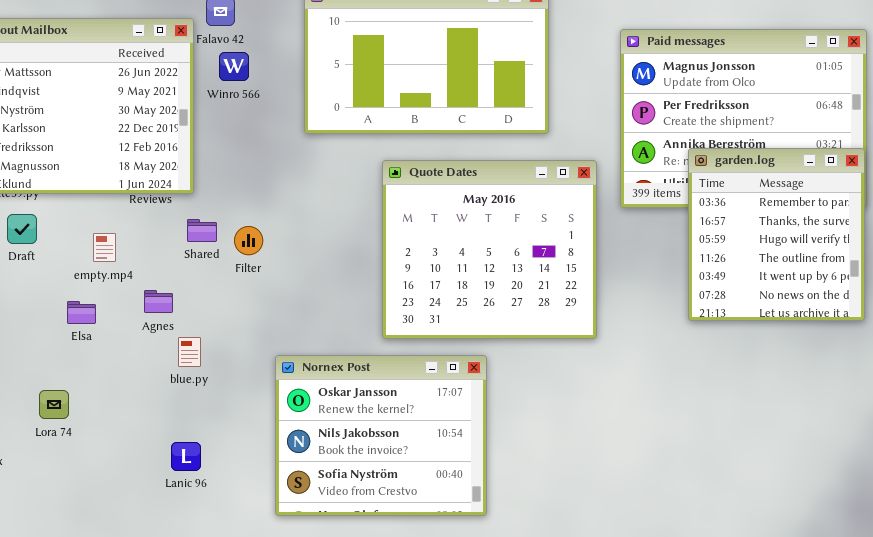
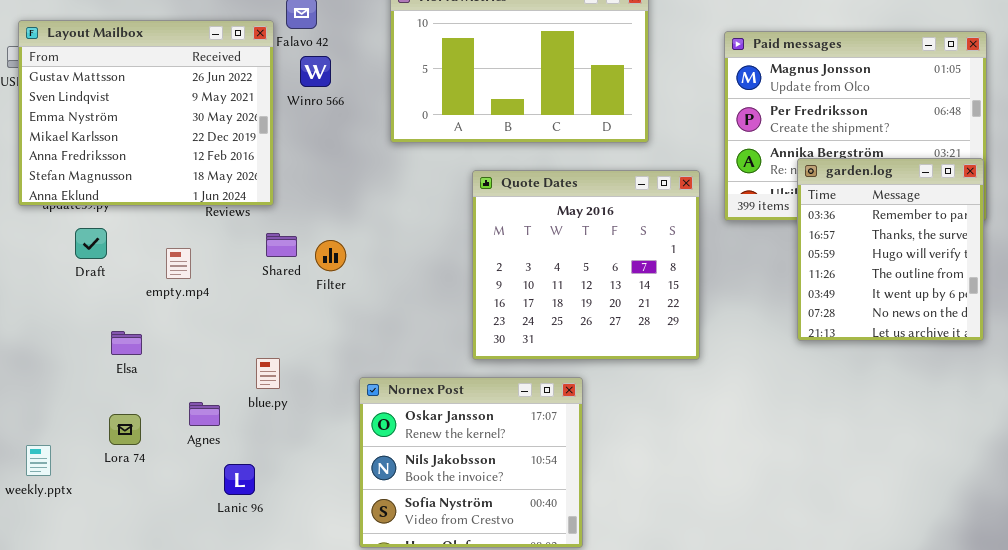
Agnes: [144,290,173,313] -> [189,402,220,426], moved
Elsa: [67,301,96,324] -> [111,331,142,355], moved
Lanic 96: [171,442,201,471] -> [224,464,255,495], moved

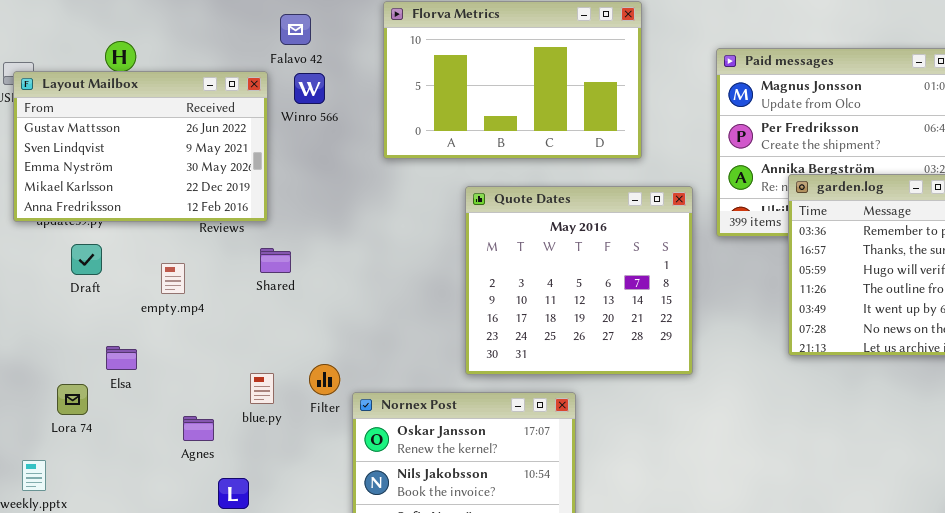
Layout Mailbox: [18,20,274,206] -> [13,71,268,222], resized
Filter: [315,240,346,271] -> [309,364,340,395], moved
Lora 74: [109,414,141,445] -> [57,384,88,415], moved

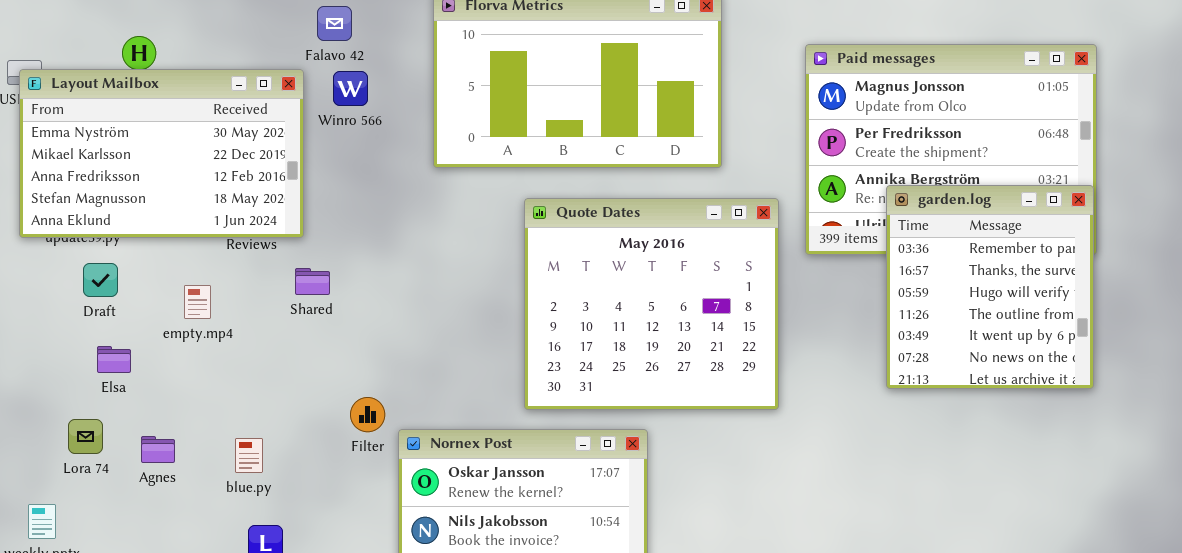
Layout Mailbox: [13,71,268,222] -> [19,69,304,238], scrolled down 2 rows
Elsa: [106,346,137,370] -> [97,346,131,373], moved
blue.py: [250,373,274,404] -> [235,438,263,473], moved
Agnes: [183,416,214,441] -> [141,436,175,463], moved

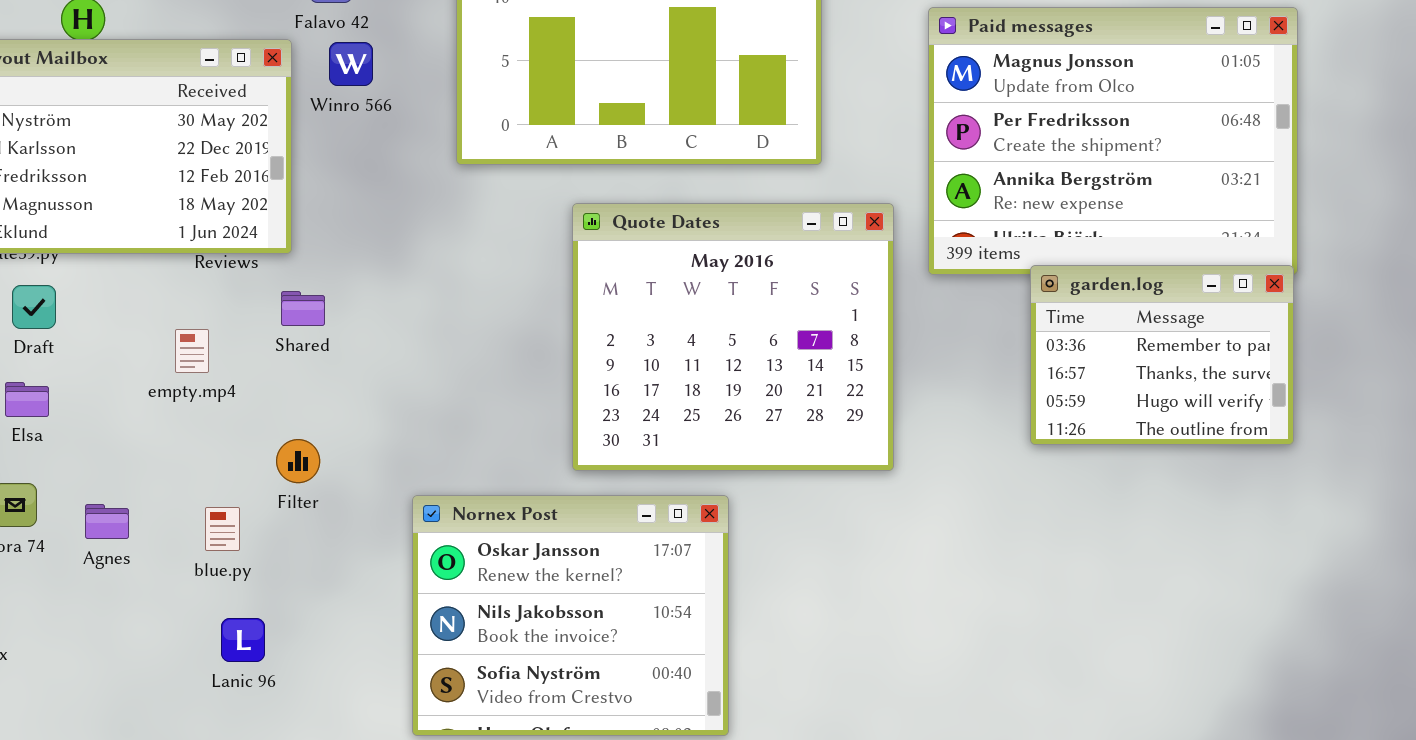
garden.log: [886,185,1094,389] -> [1030,265,1294,445], resized
empty.mp4: [184,285,211,319] -> [175,329,209,373], moved
Elsa: [97,346,131,373] -> [5,382,49,417], moved
Filter: [350,397,385,432] -> [276,439,320,483], moved

